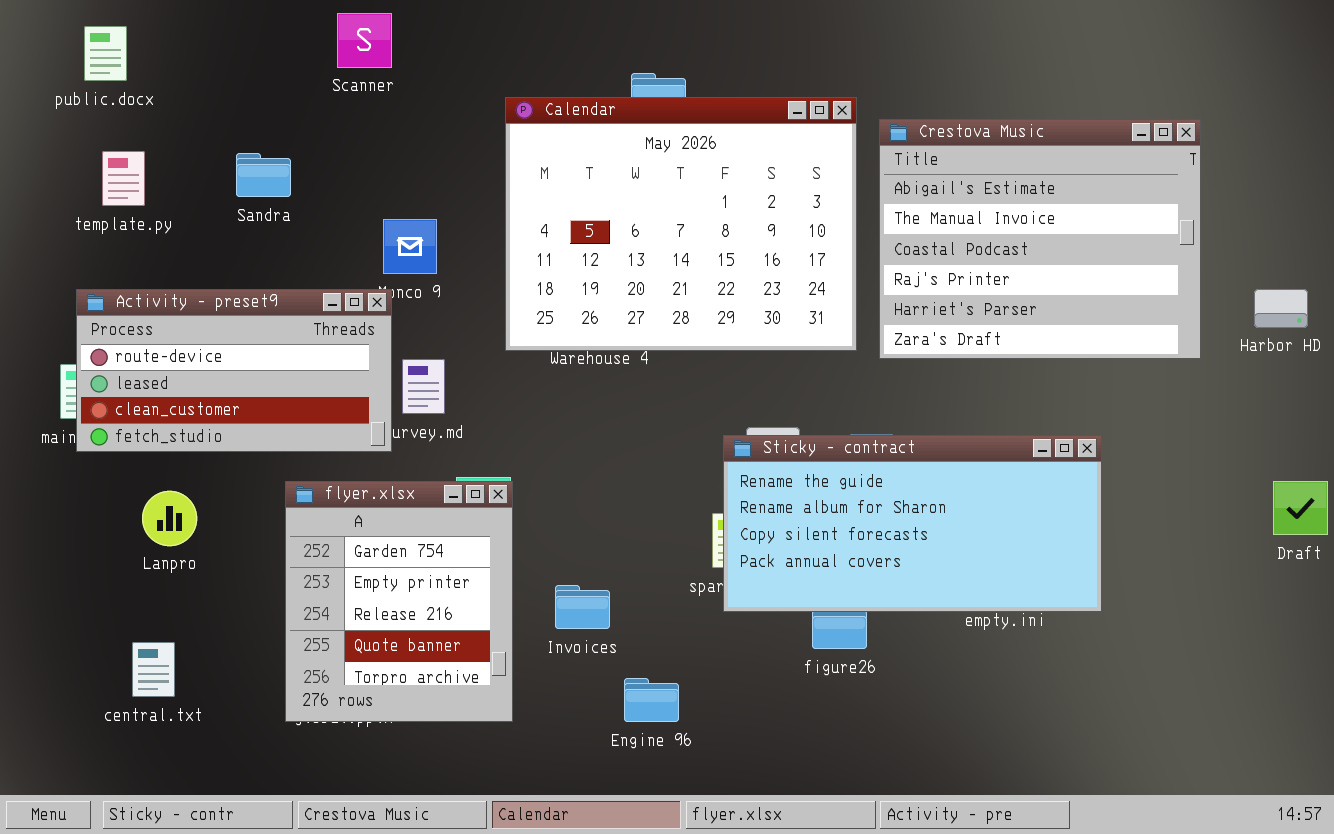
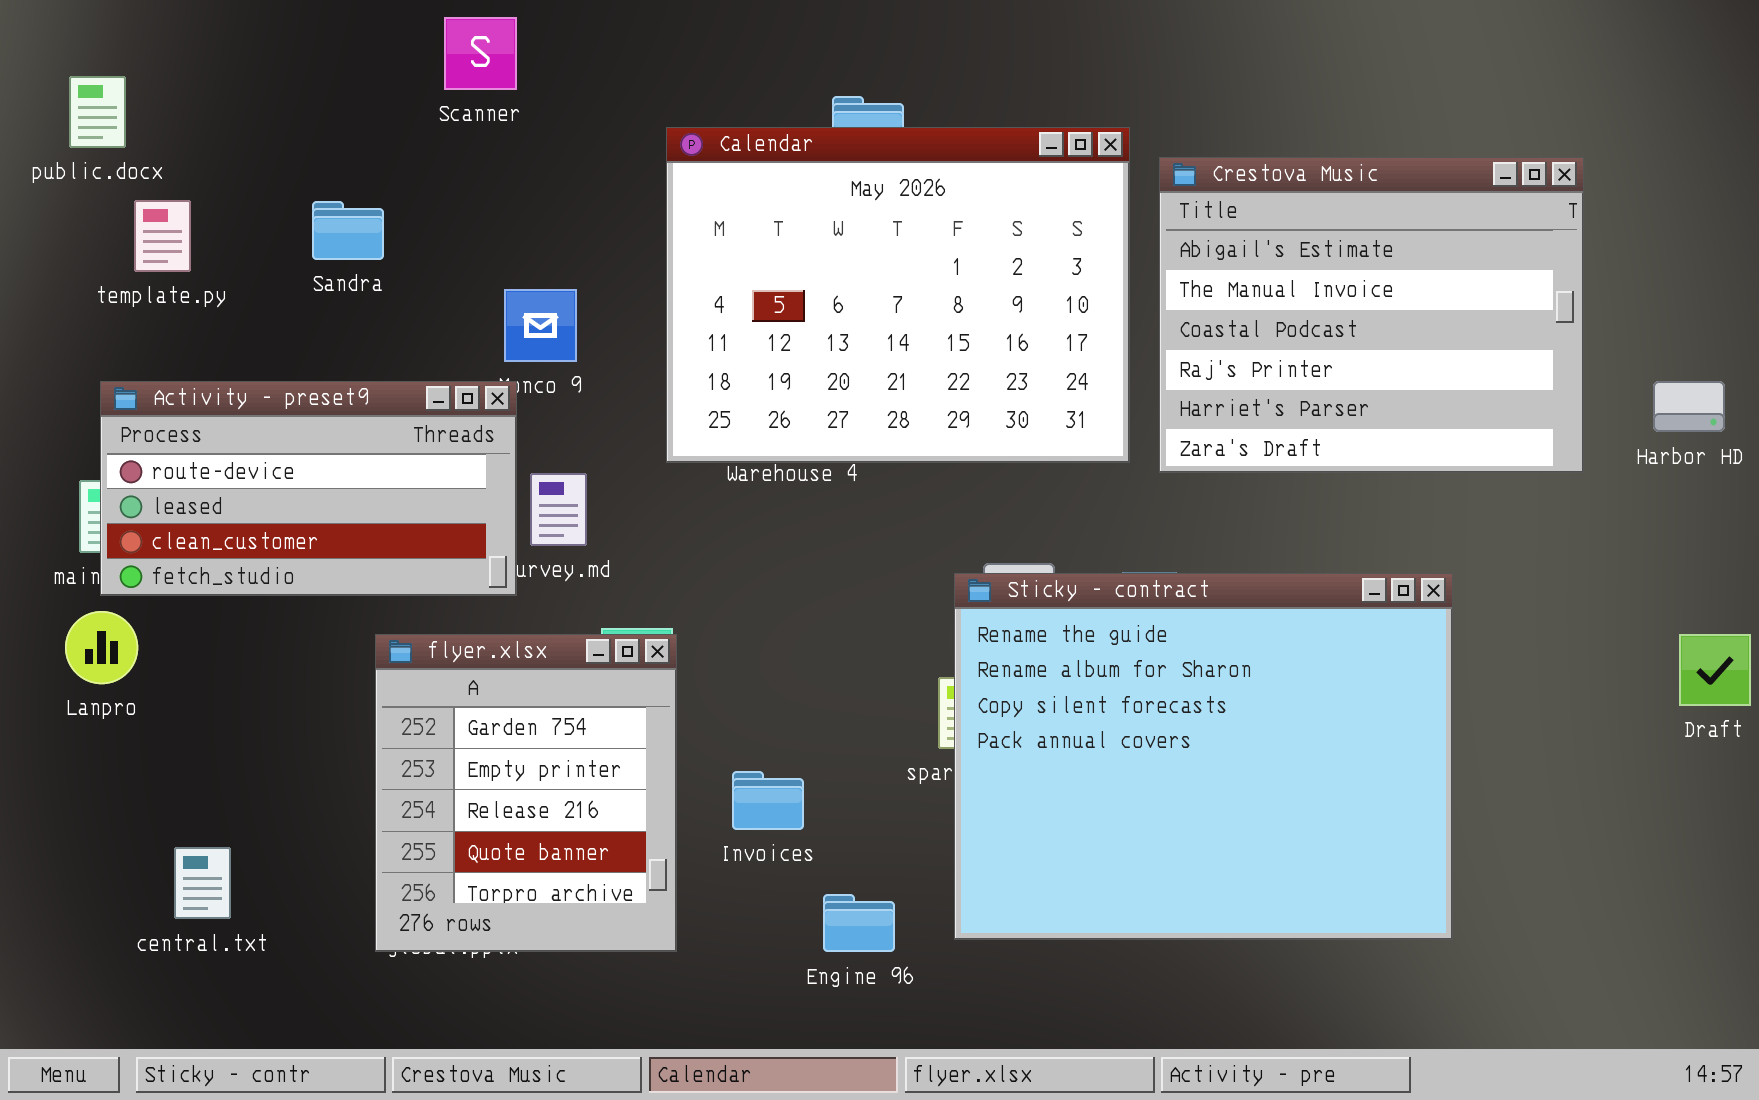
public.docx: [84,26,127,81] -> [69,76,126,148], moved
Sticky - contract: [723,435,1102,612] -> [954,573,1453,940], resized
Lanpro: [142,491,197,546] -> [65,611,138,684], moved

